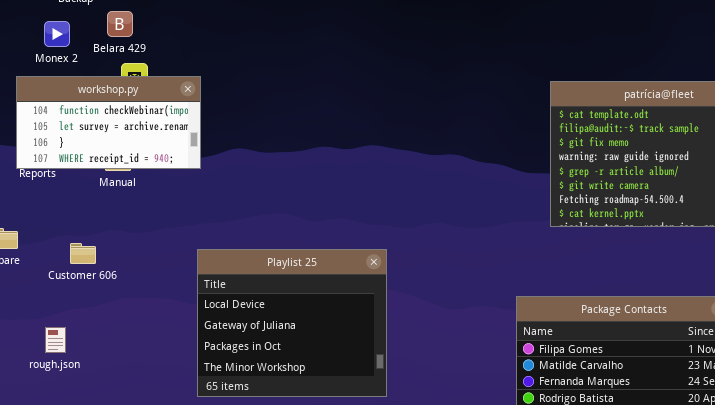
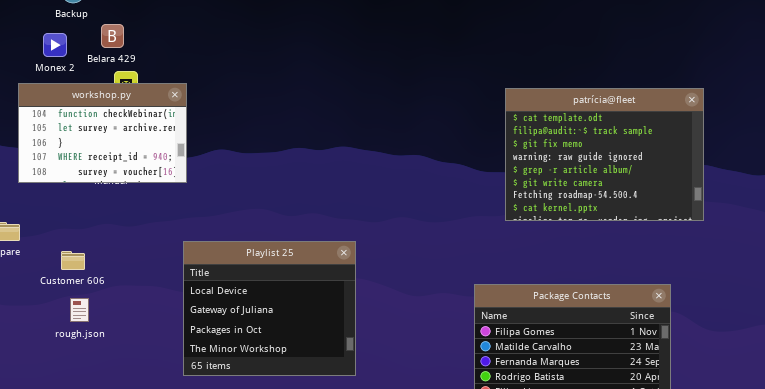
workshop.py: [16,76,201,169] -> [18,83,187,183], resized
Customer 606: [70,243,96,264] -> [61,251,85,270], moved
rough.json: [45,327,66,353] -> [70,298,89,322], moved

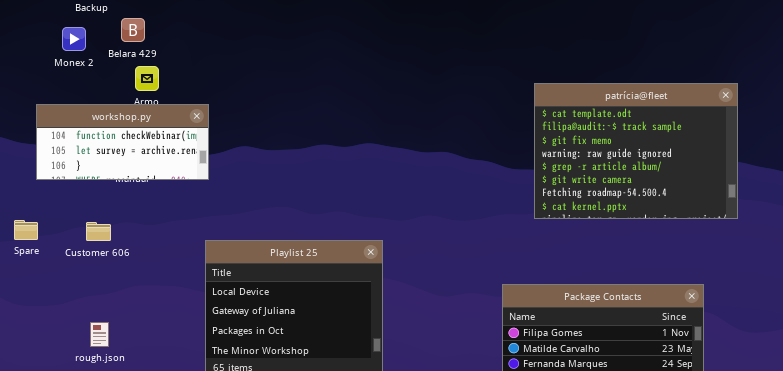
workshop.py: [18,83,187,183] -> [36,104,209,180], resized
Customer 606: [61,251,85,270] -> [86,222,111,241], moved
rough.json: [70,298,89,322] -> [90,322,109,347], moved

